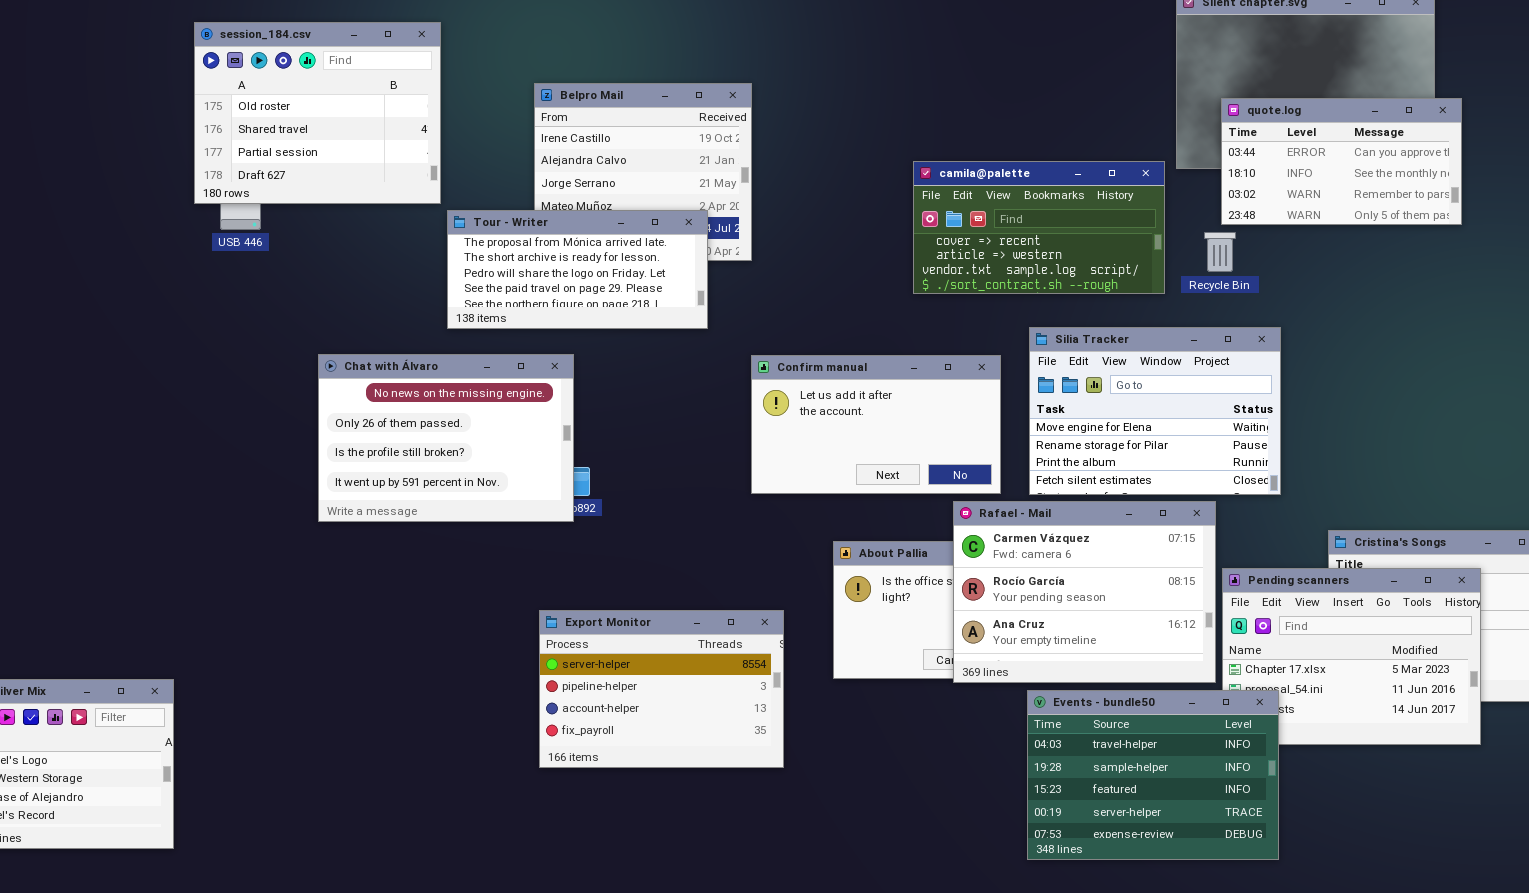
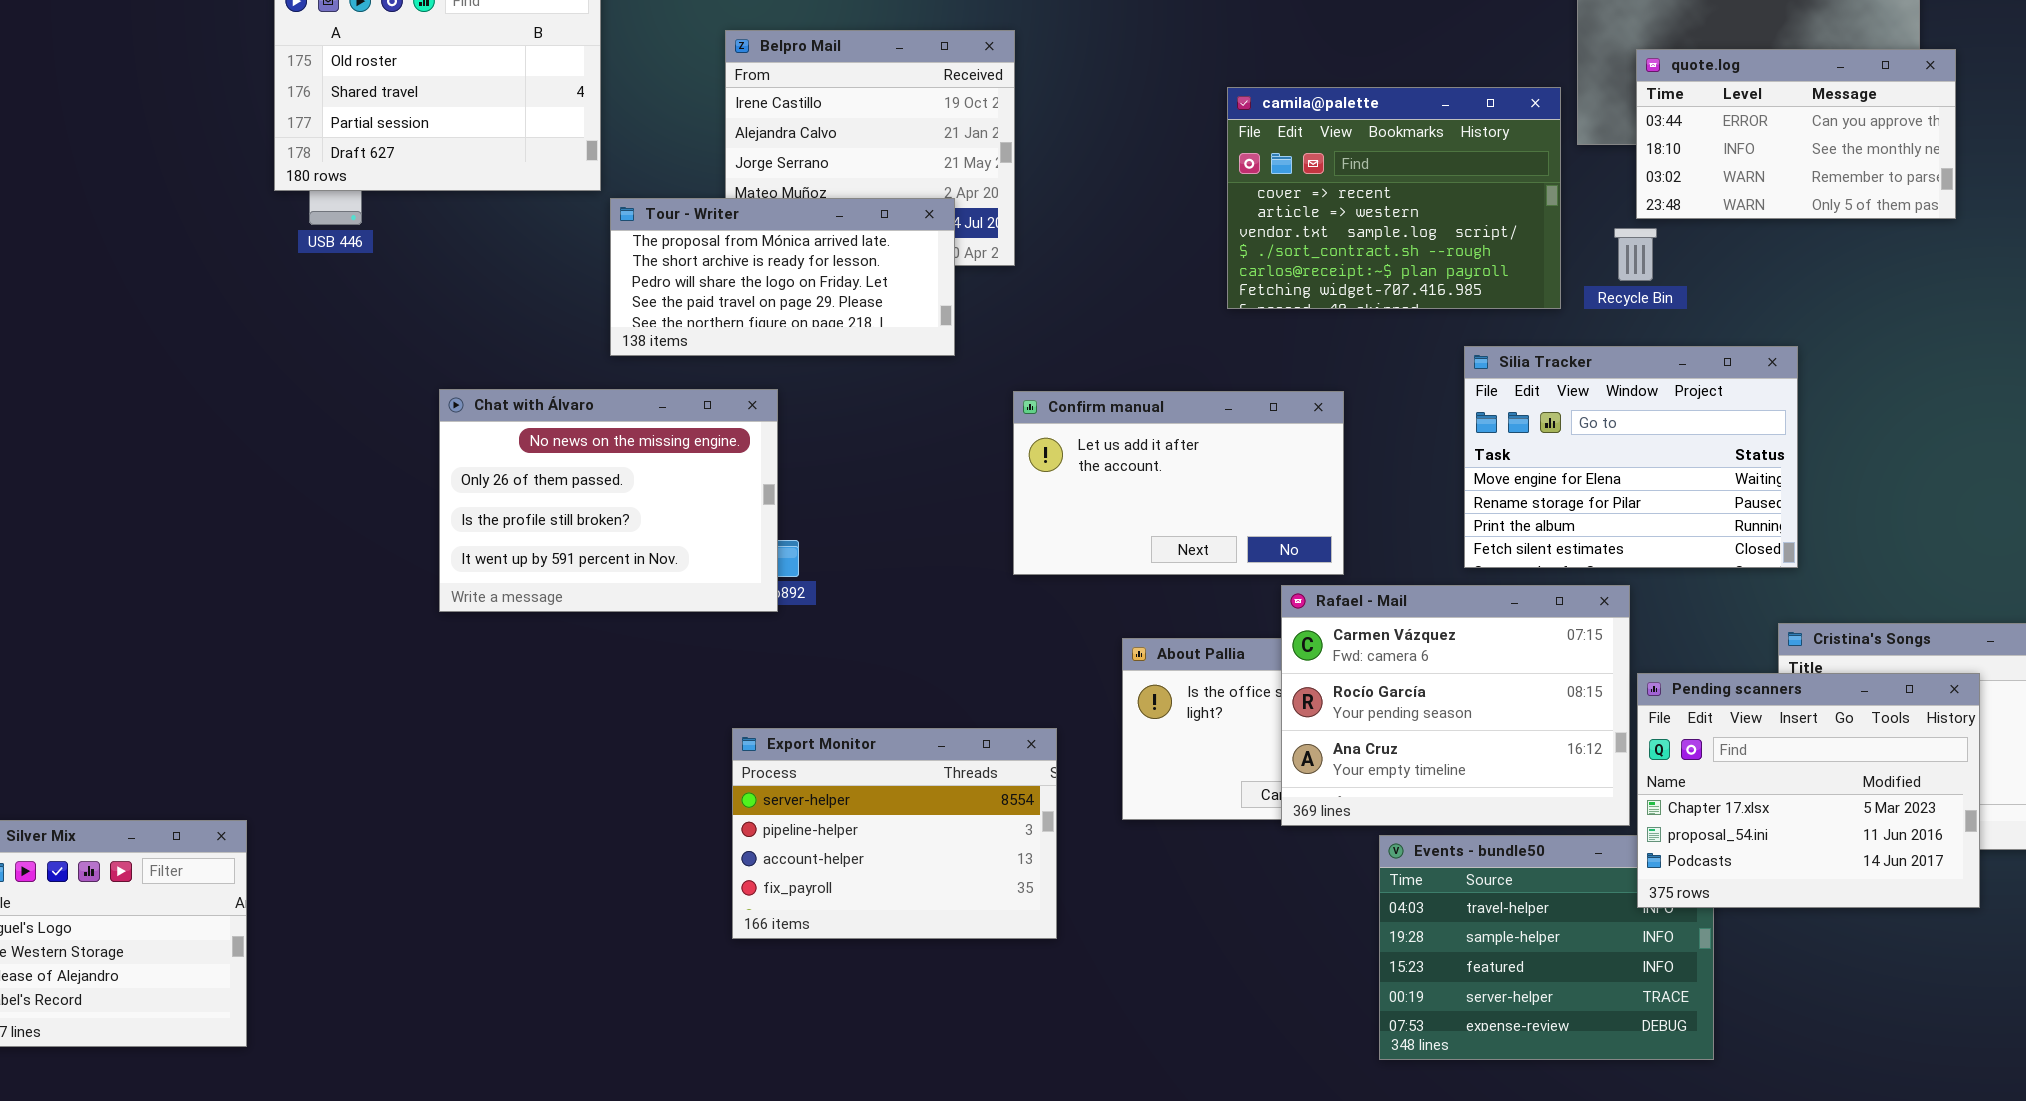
camila@palette: [913,161,1165,294] -> [1227,87,1561,309], resized
Silia Tracker: [1029,327,1281,495] -> [1464,346,1798,568], moved
Pending scanners: [1222,568,1481,745] -> [1637,673,1980,908], raised

